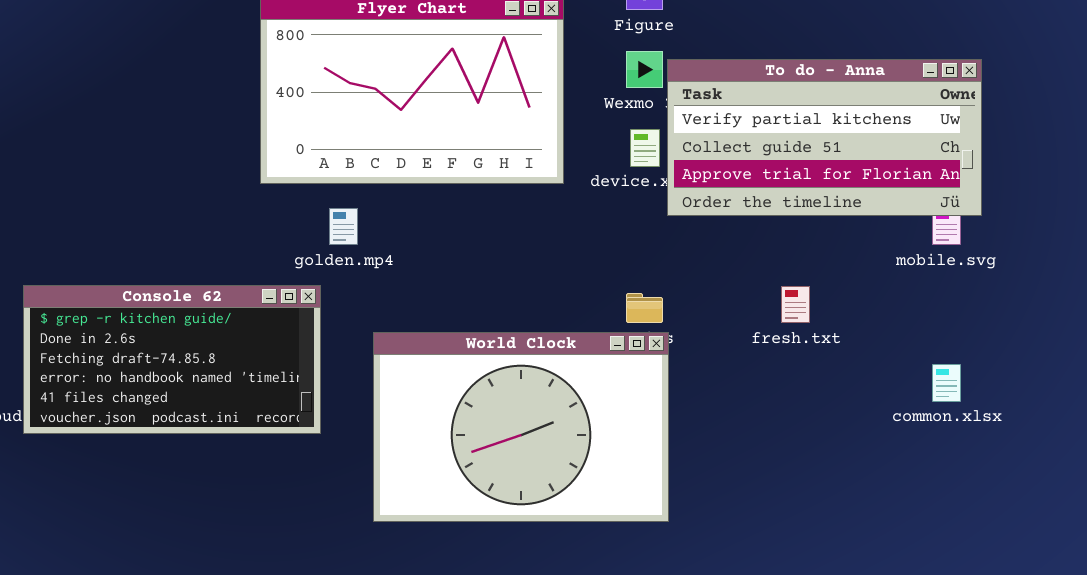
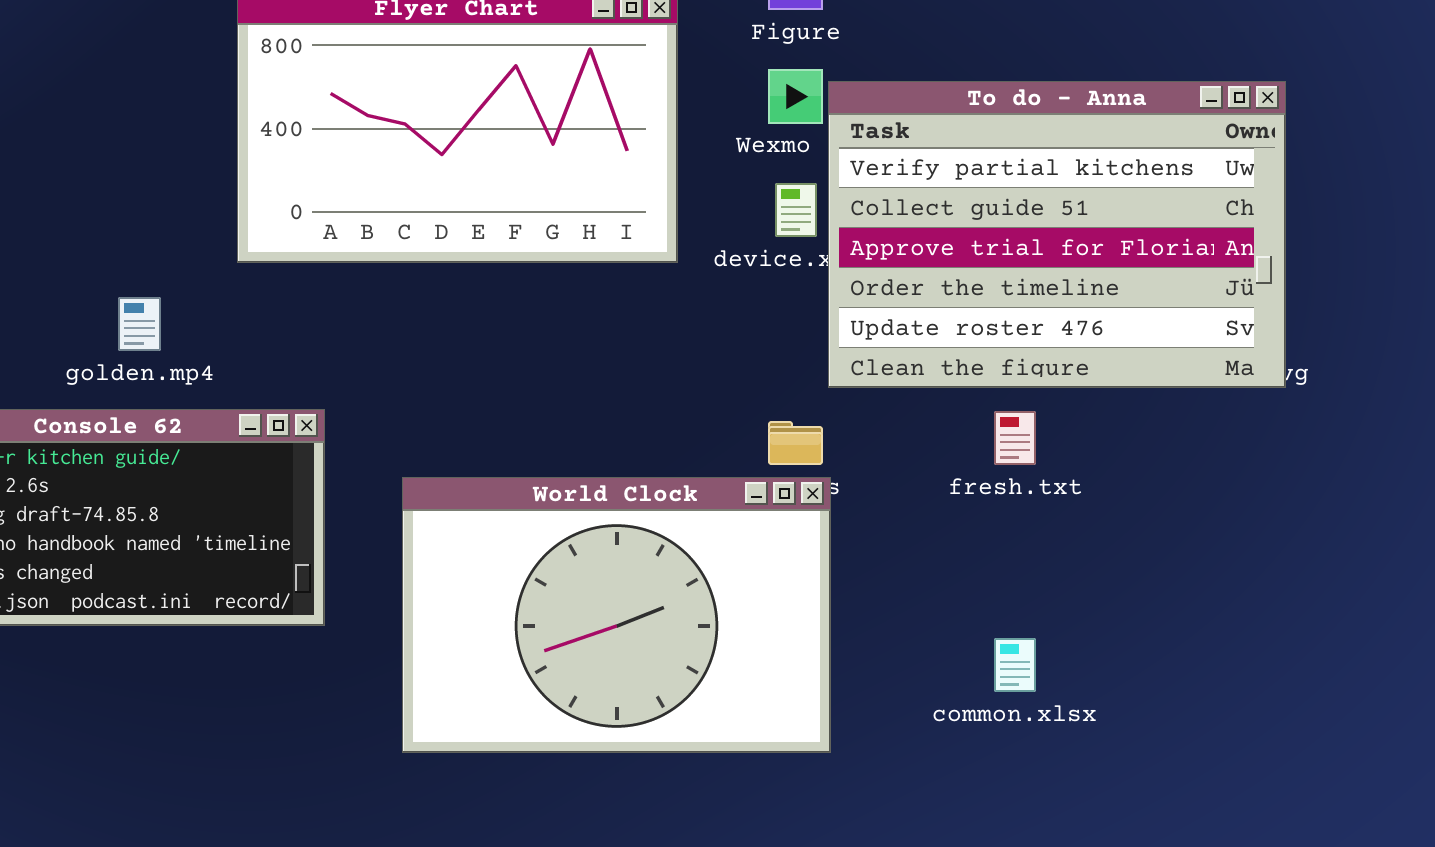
To do - Anna: [667,59,982,216] -> [828,81,1286,388], resized
golden.mp4: [329,208,358,245] -> [118,297,161,351], moved
common.xlsx: [932,364,961,402] -> [994,638,1036,692], moved

